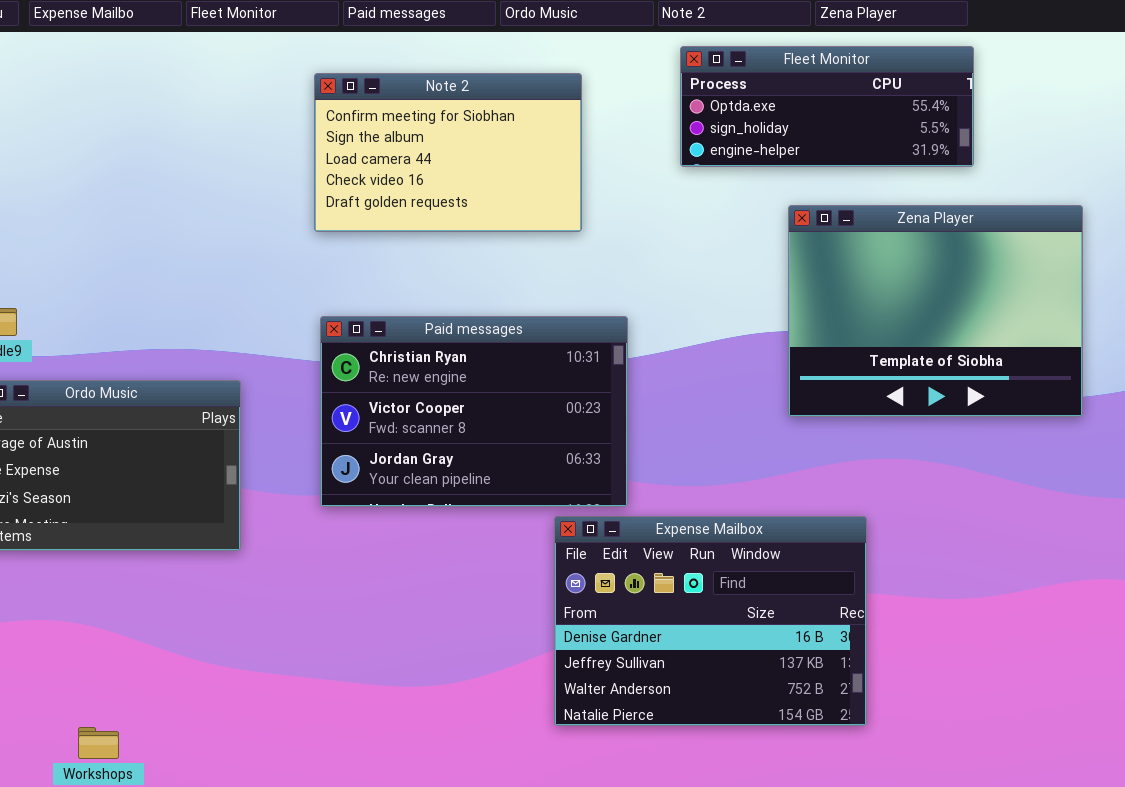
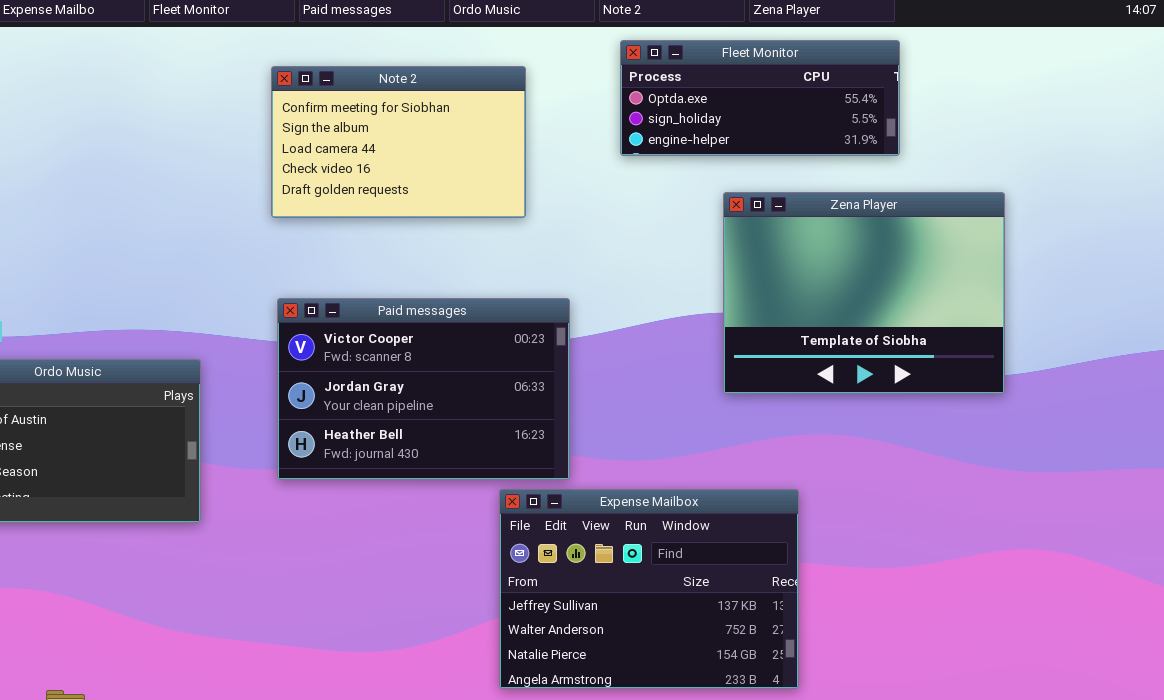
Paid messages: [320,316,628,507] -> [277,298,570,480], scrolled down 1 row
Expense Mailbox: [554,516,867,726] -> [499,489,799,689], scrolled down 1 row

